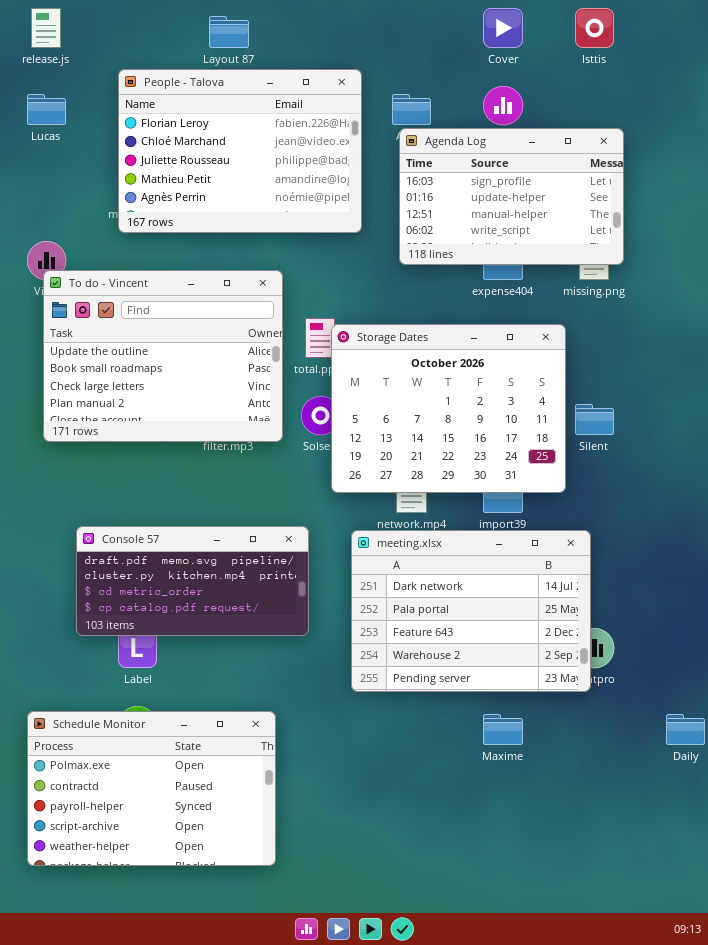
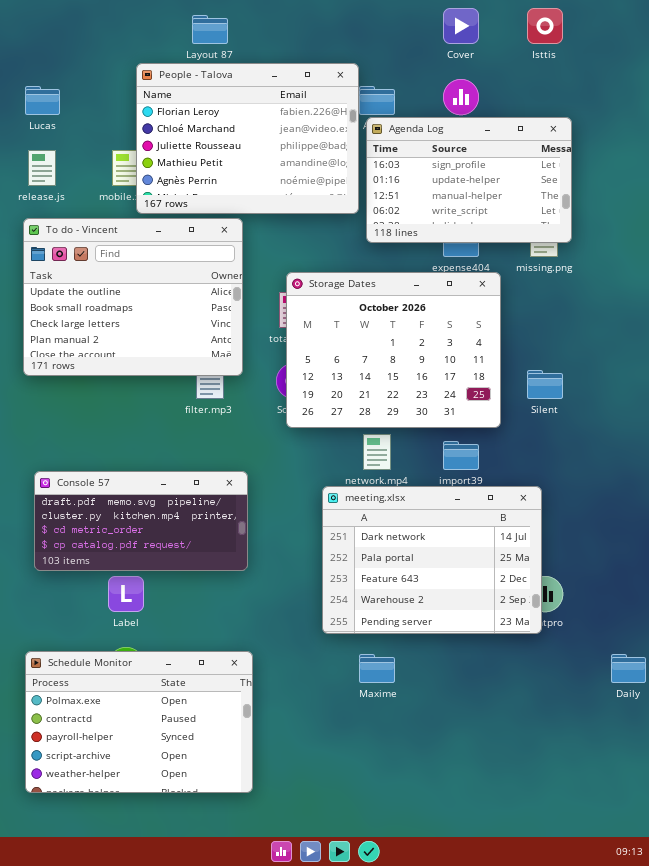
release.js: [31,8,61,48] -> [28,150,56,186], moved
People - Talova: [118,69,362,233] -> [136,63,359,214], moved
To do - Vincent: [43,270,283,442] -> [23,218,243,376], moved
Storage Dates: [331,324,566,493] -> [286,272,501,428], moved
Console 57: [76,526,309,636] -> [34,471,248,571], moved
Maxime: [483,714,523,745] -> [359,654,395,683], moved

